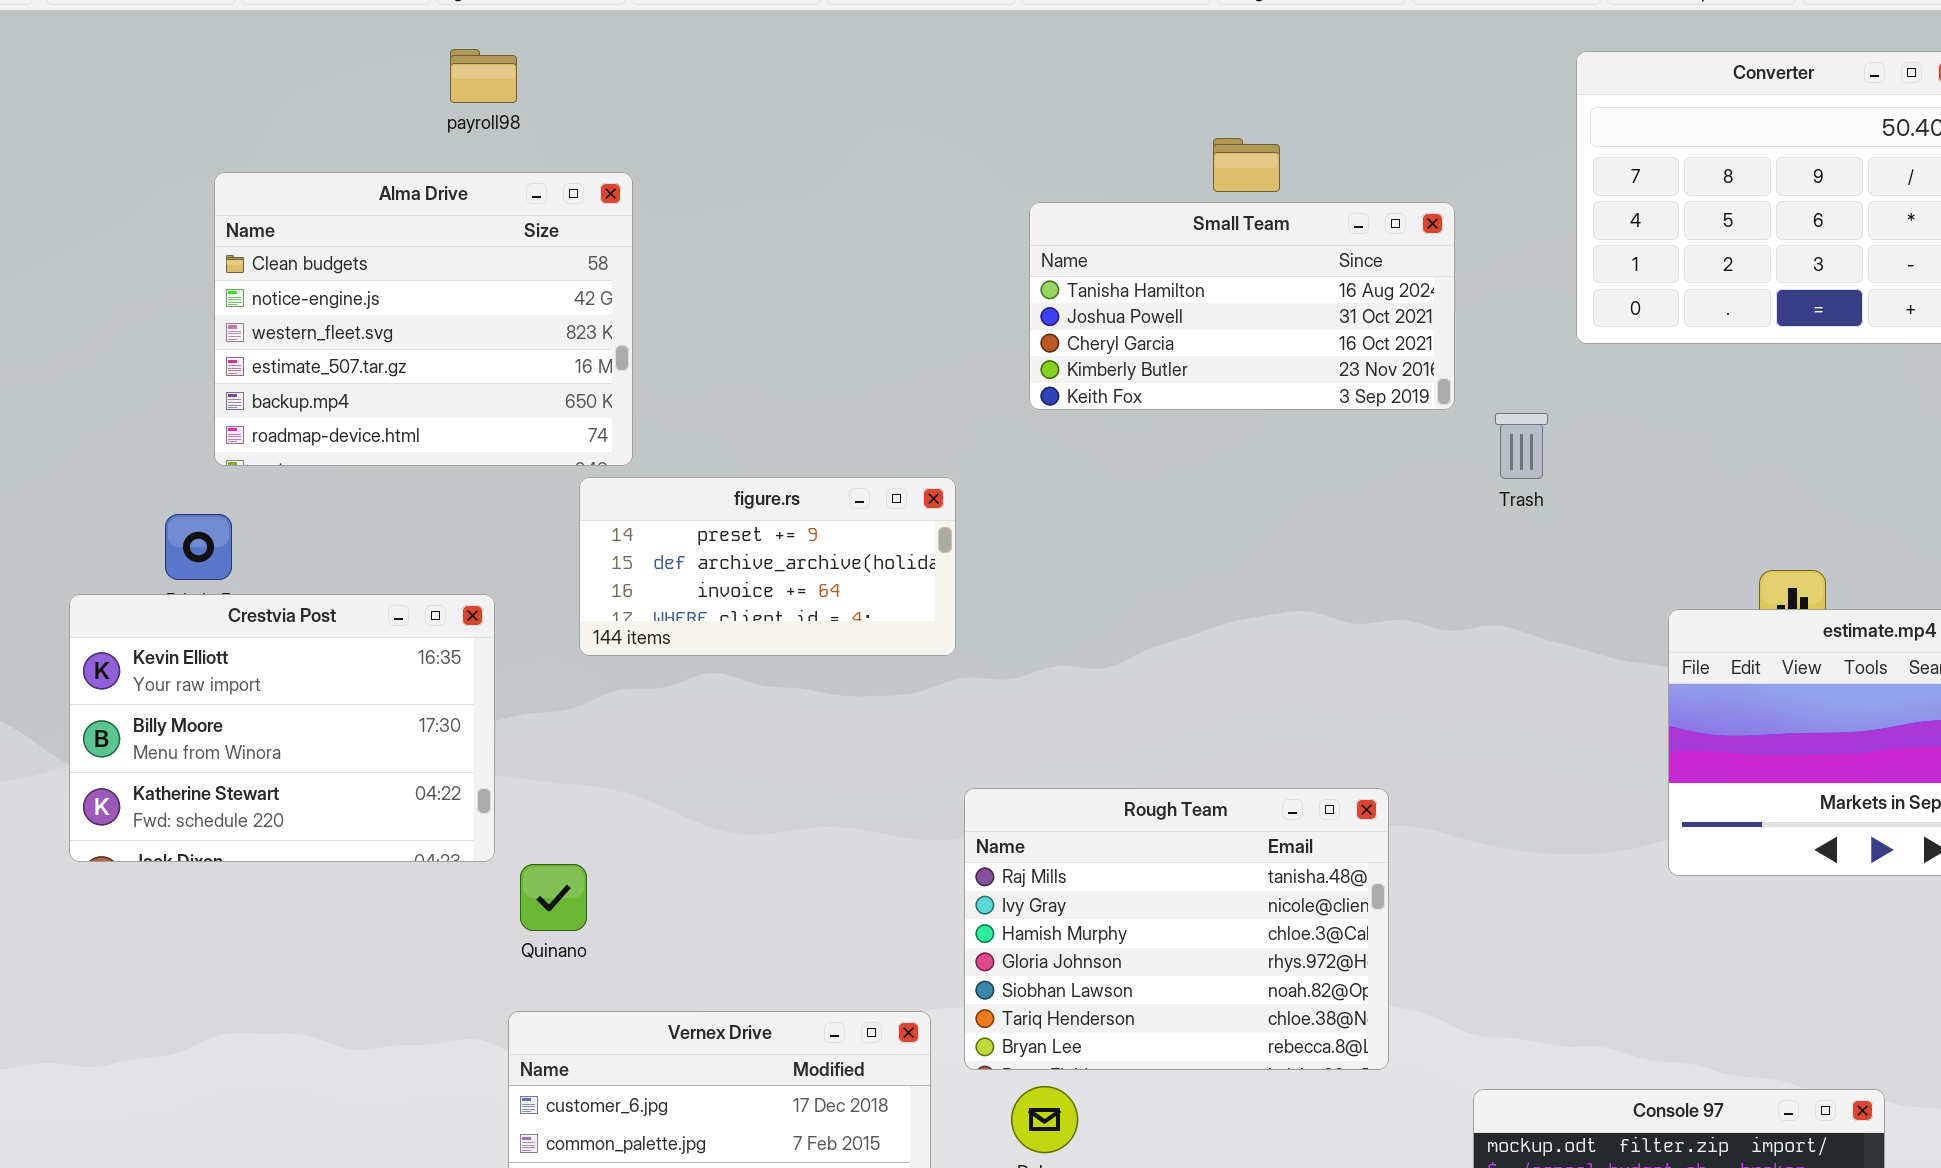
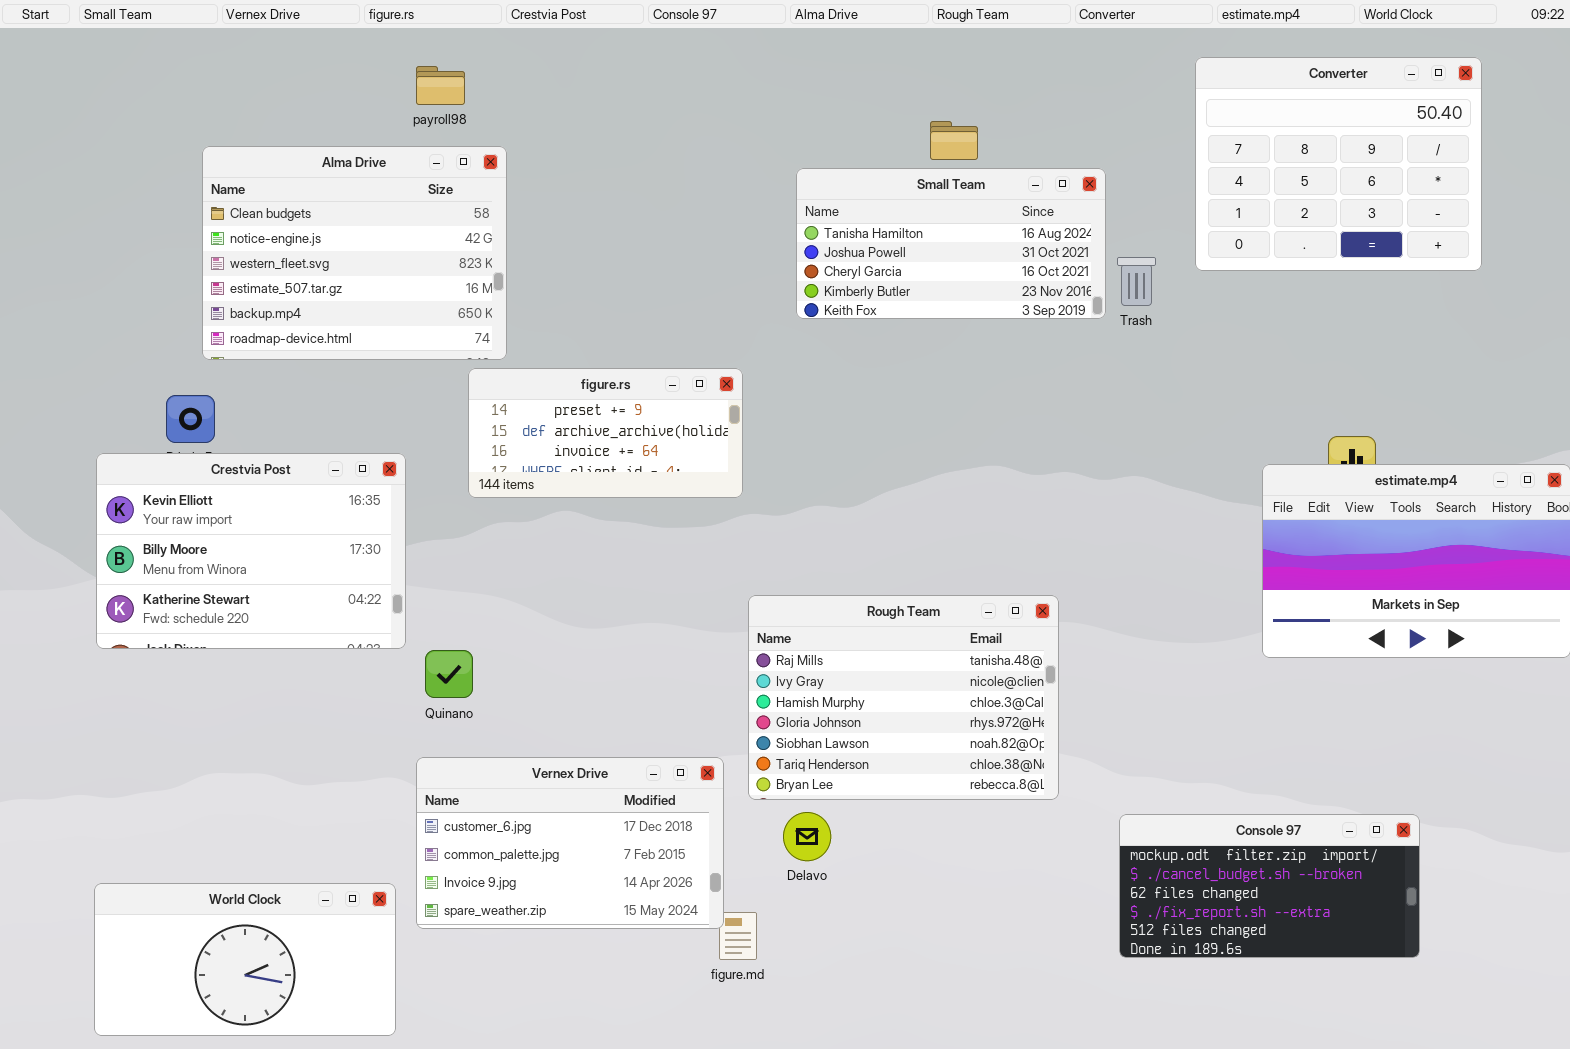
payroll98: [450,49,517,103] -> [416,66,465,105], moved
Trash: [1495,413,1548,479] -> [1117,257,1156,306], moved

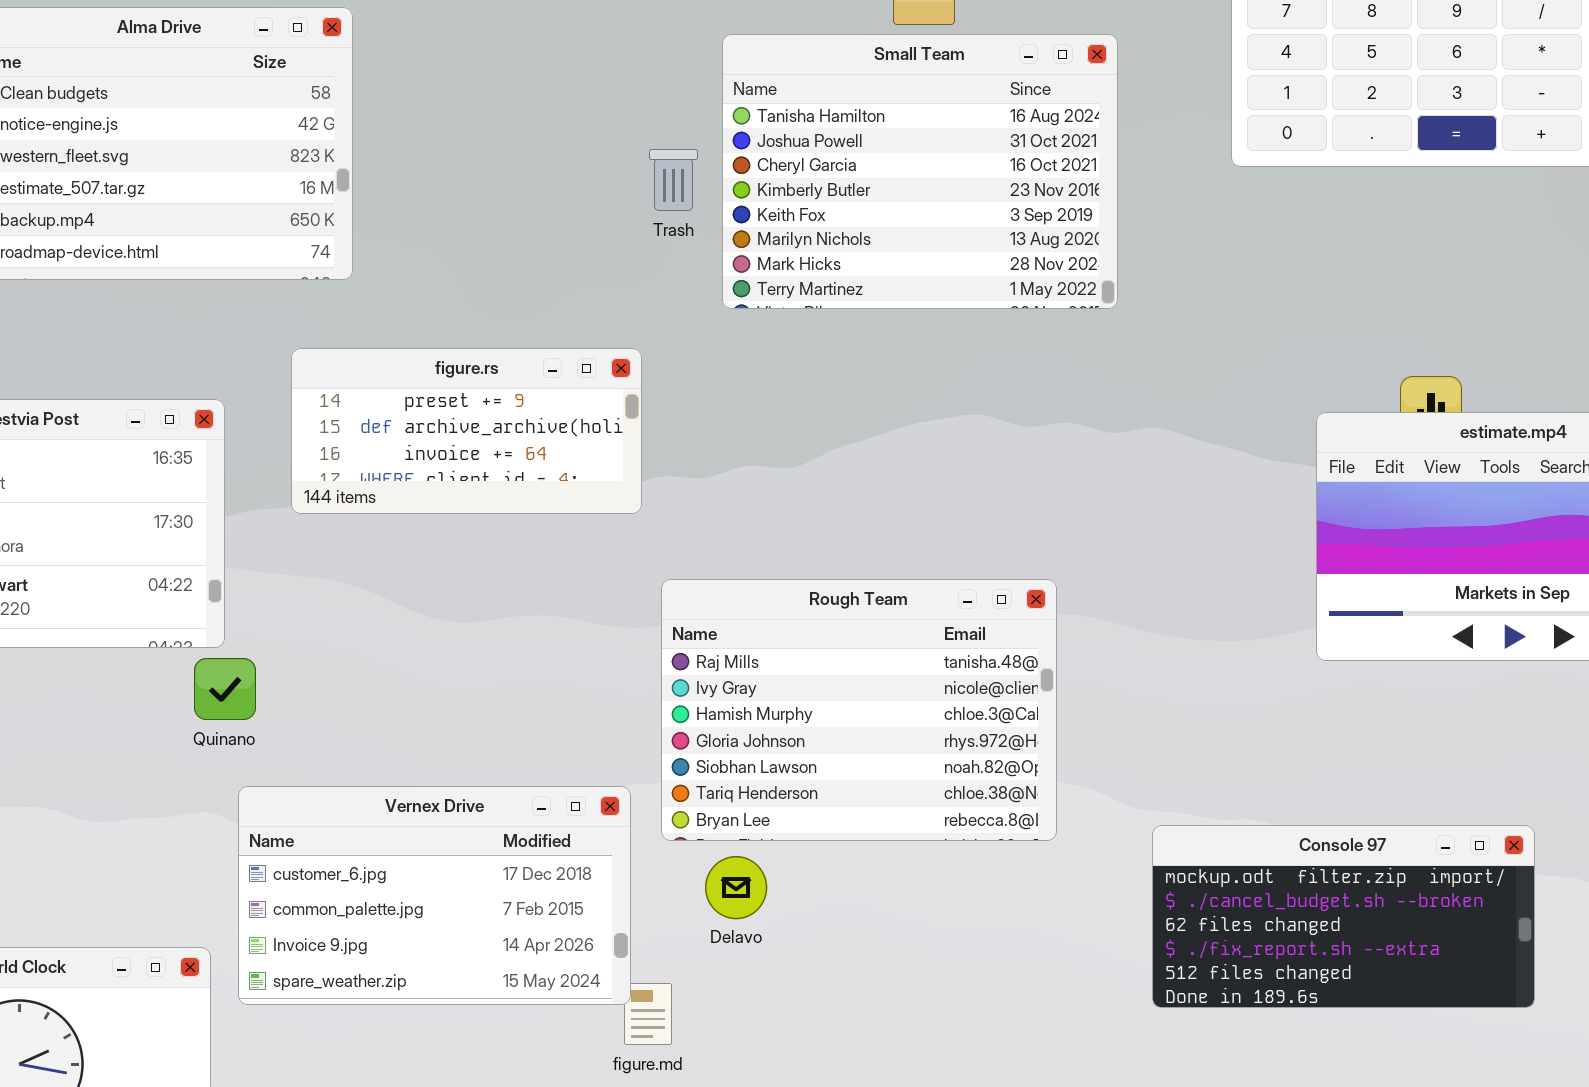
Small Team: [796,168,1106,319] -> [722,34,1118,309], resized
Trash: [1117,257,1156,306] -> [649,149,698,211], moved
figure.rs: [468,368,743,498] -> [291,348,642,514], moved
Quinano: [425,650,473,698] -> [194,658,256,720], moved
Console 97: [1119,814,1420,958] -> [1152,825,1535,1008], moved

